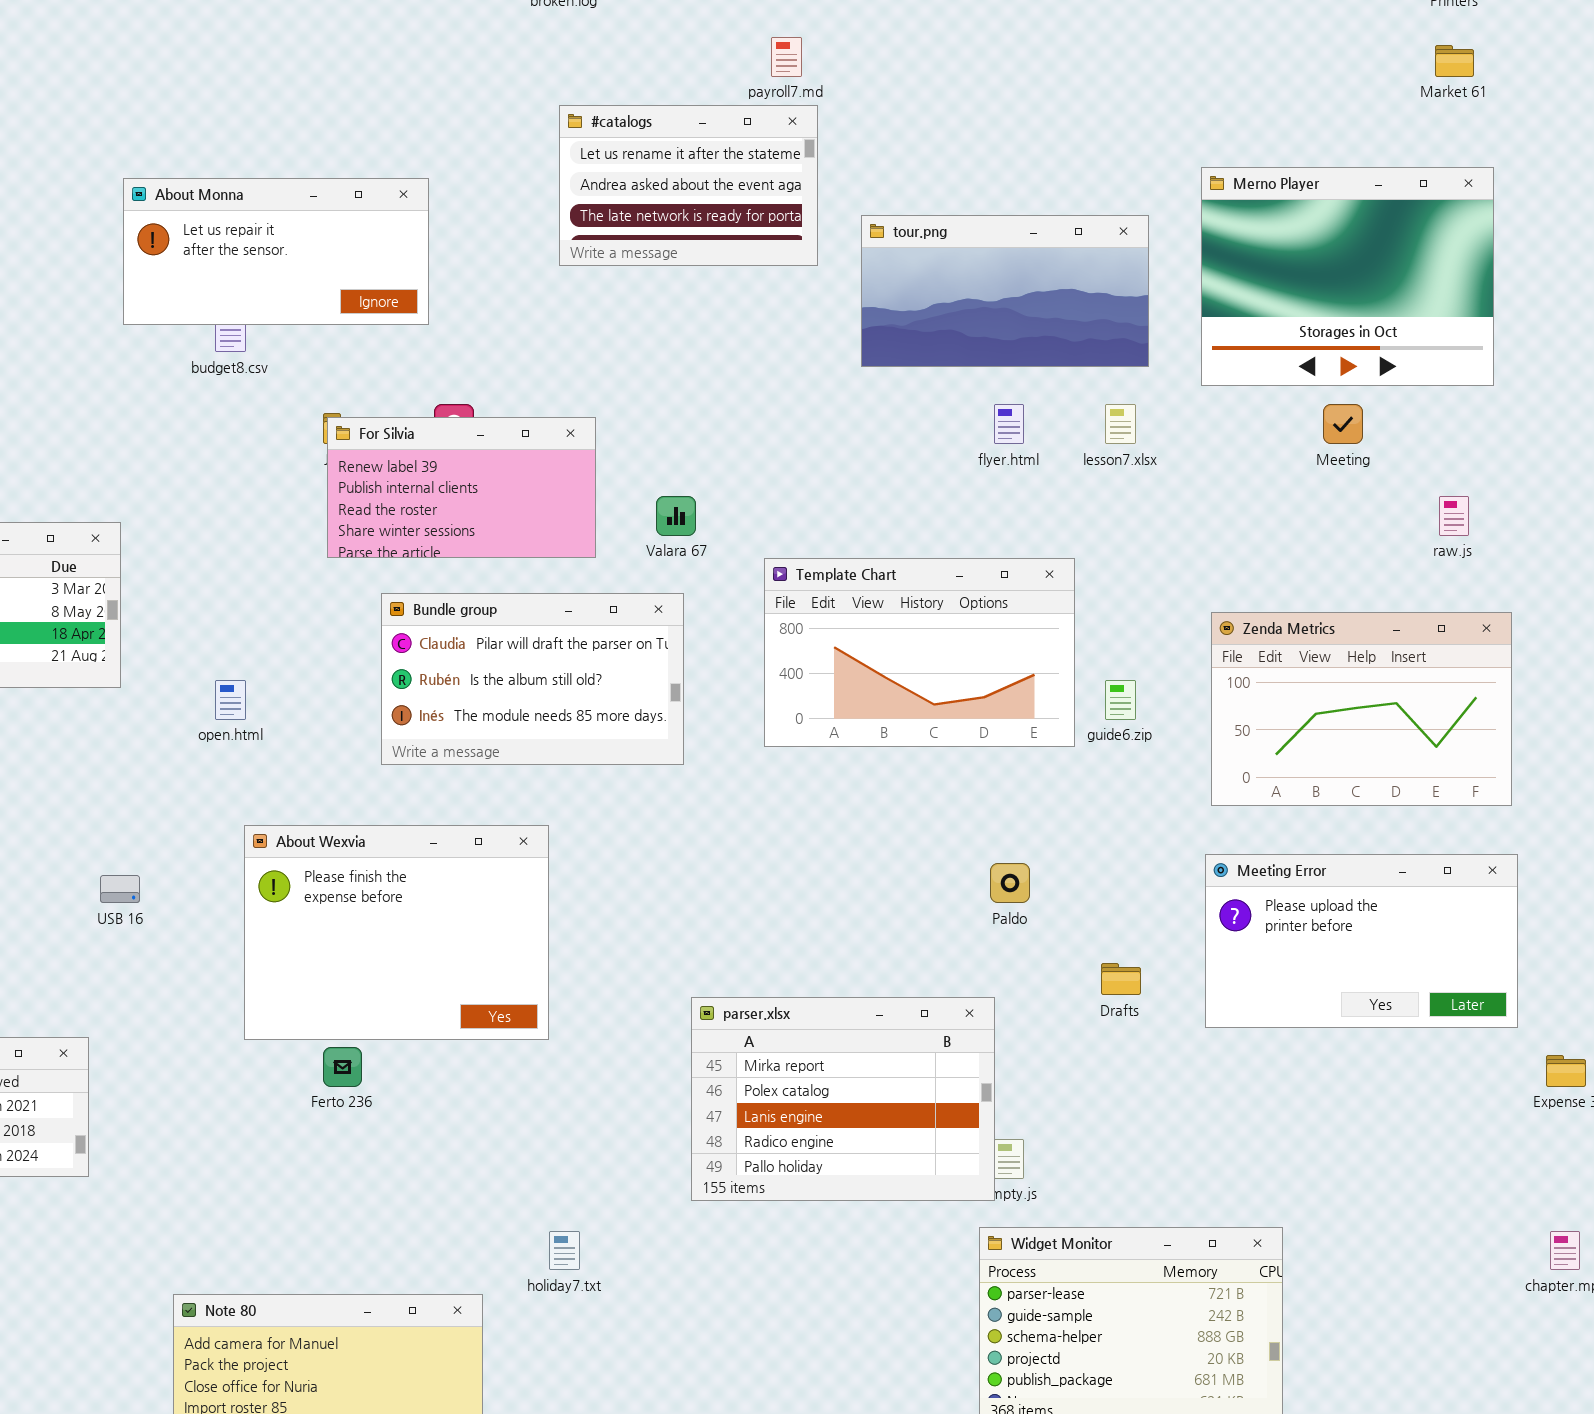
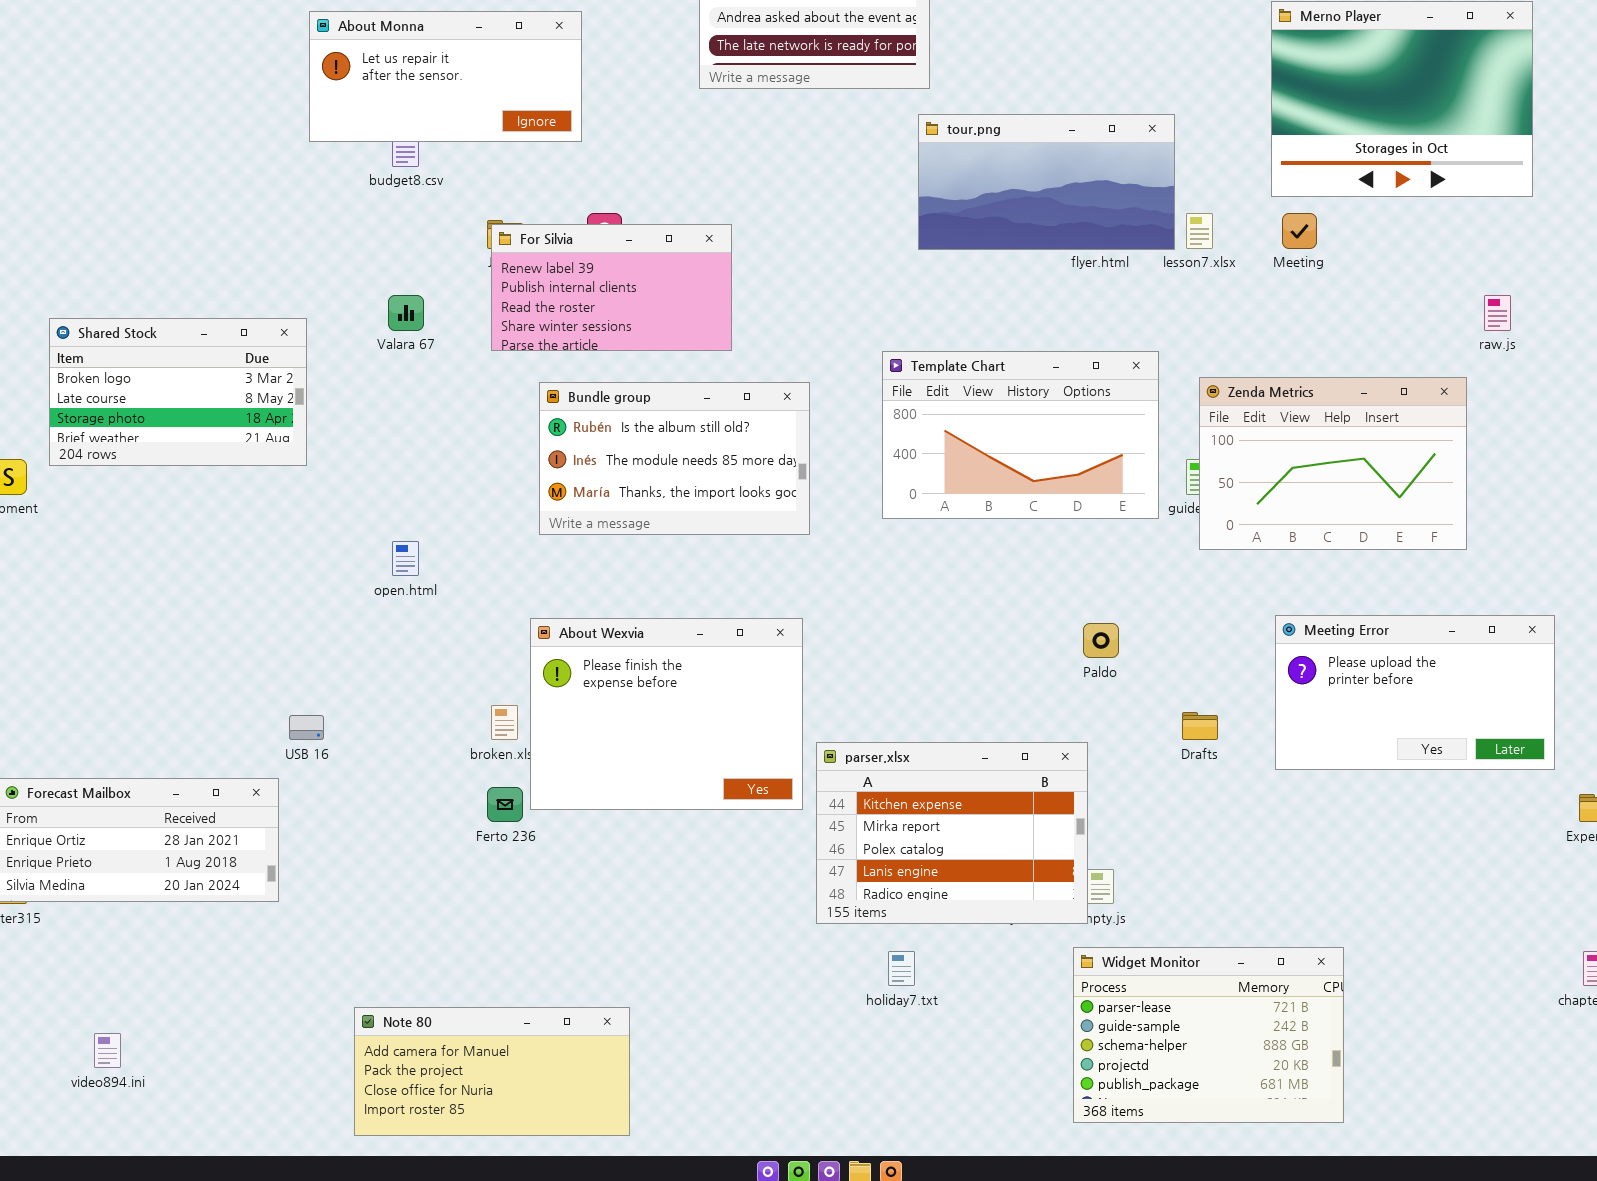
tour.png: [861,215,1149,367] -> [918,114,1175,250], moved
Meeting: [1323,404,1363,444] -> [1282,213,1317,249], moved
Valara 67: [656,496,696,536] -> [388,295,424,331], moved
Bundle group: [381,593,684,765] -> [539,382,810,535], scrolled down 1 row
Zenda Metrics: [1211,612,1512,806] -> [1199,377,1467,550], moved
open.html: [215,680,246,720] -> [392,541,419,576], moved
About Wexvia: [244,825,549,1040] -> [530,618,803,810], moved
USB 16: [100,875,140,903] -> [289,715,324,740], moved
parser.xlsx: [691,997,995,1201] -> [816,742,1088,924], scrolled up 1 row
holiday7.txt: [549,1231,580,1270] -> [888,951,915,986], moved

